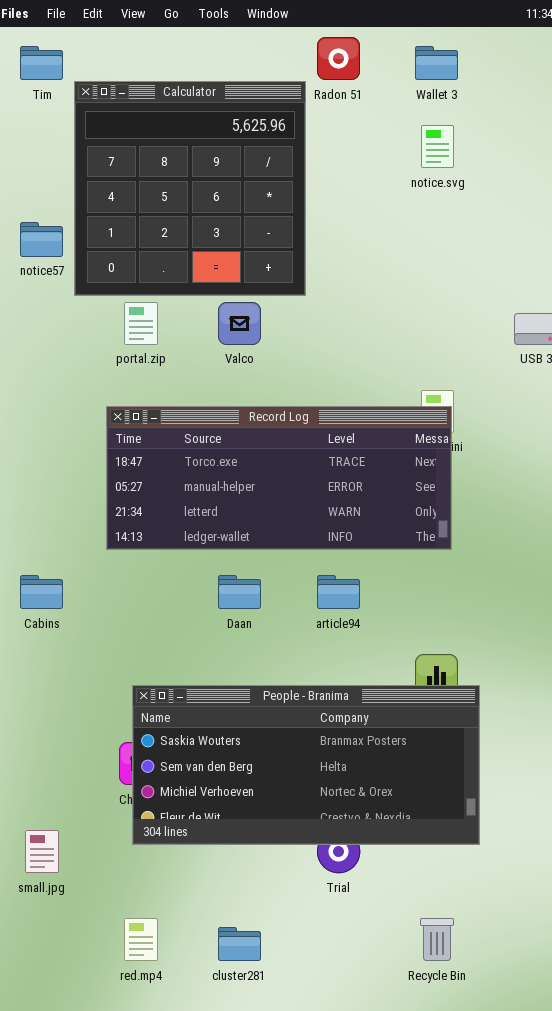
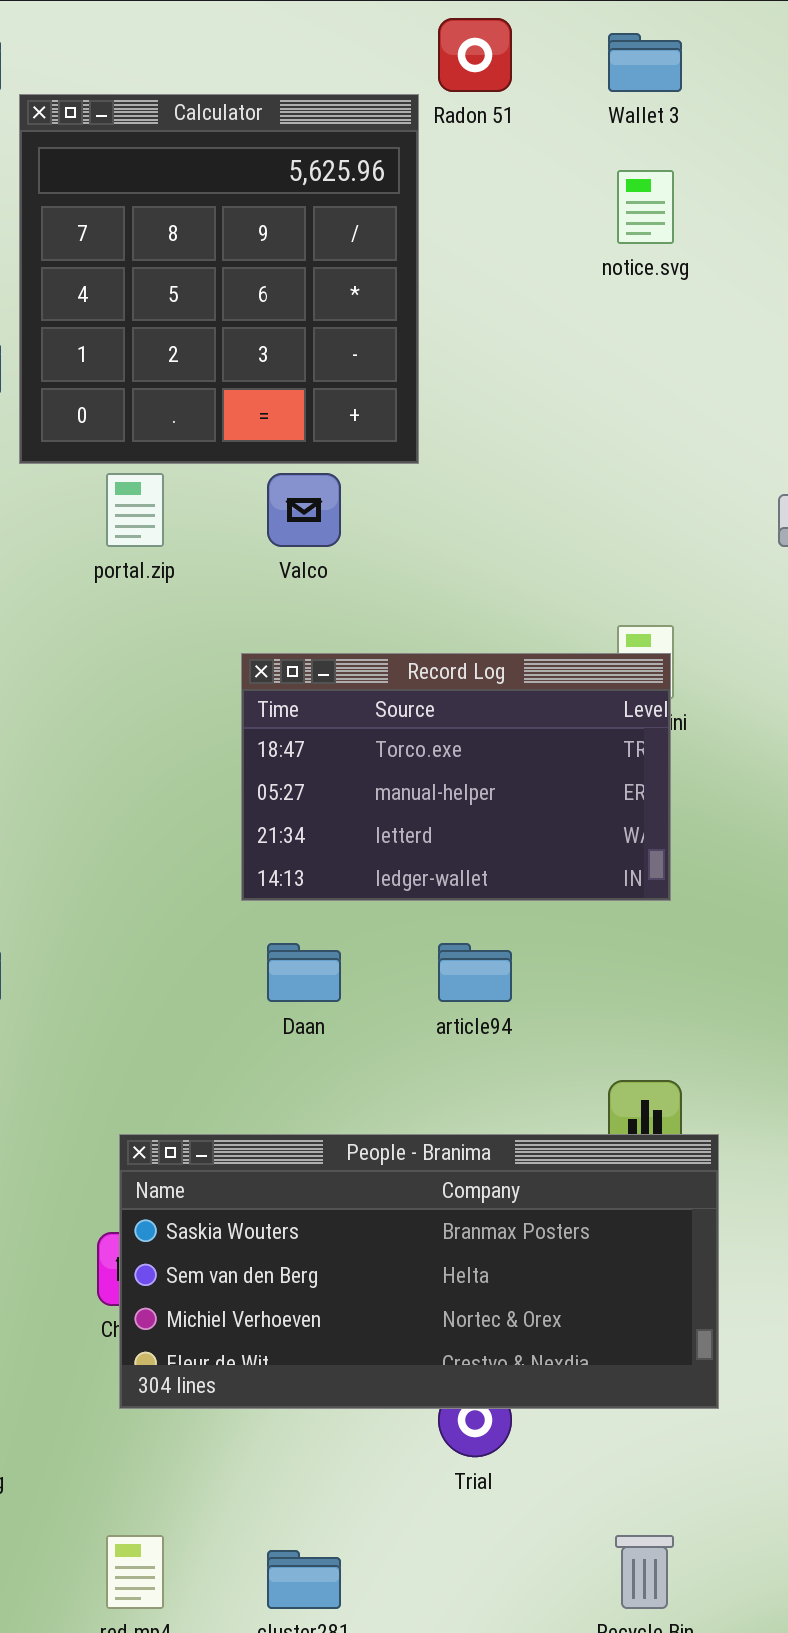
Record Log: [106,406,452,550] -> [241,653,671,901], resized

